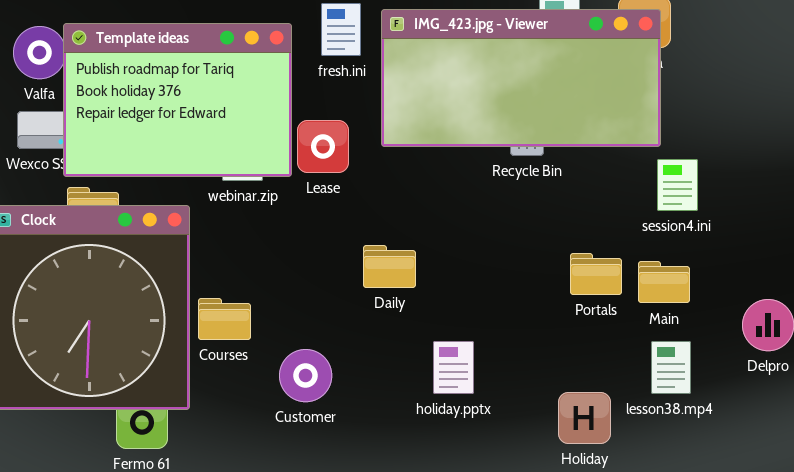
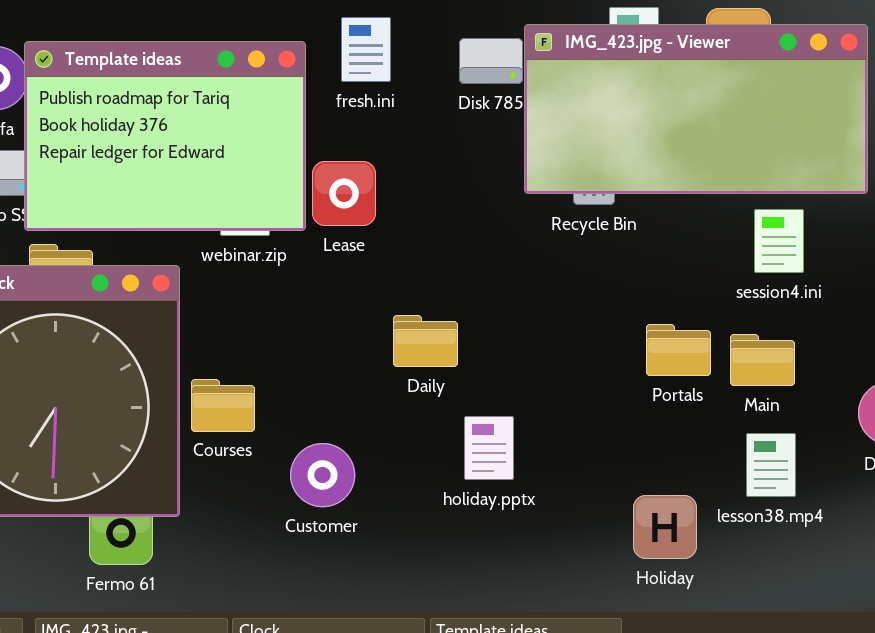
IMG_423.jpg - Viewer: [381,9,661,147] -> [524,24,868,194], moved
holiday.pptx: [433,341,474,394] -> [464,416,514,480], moved

